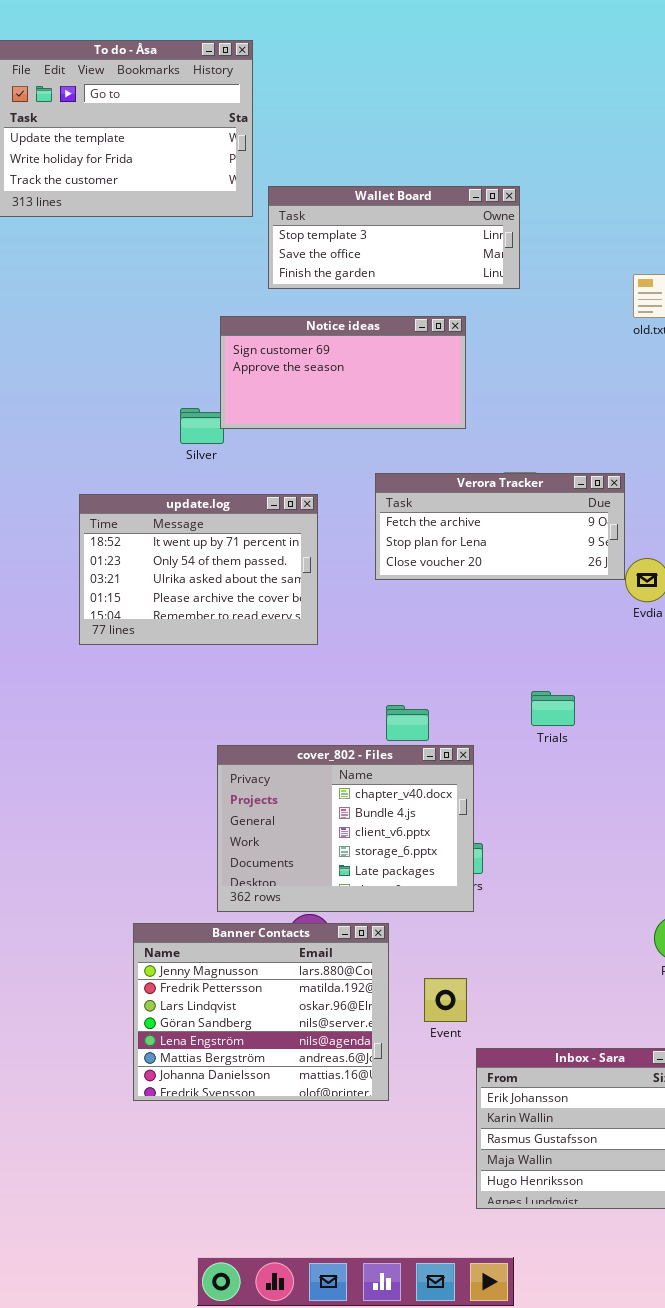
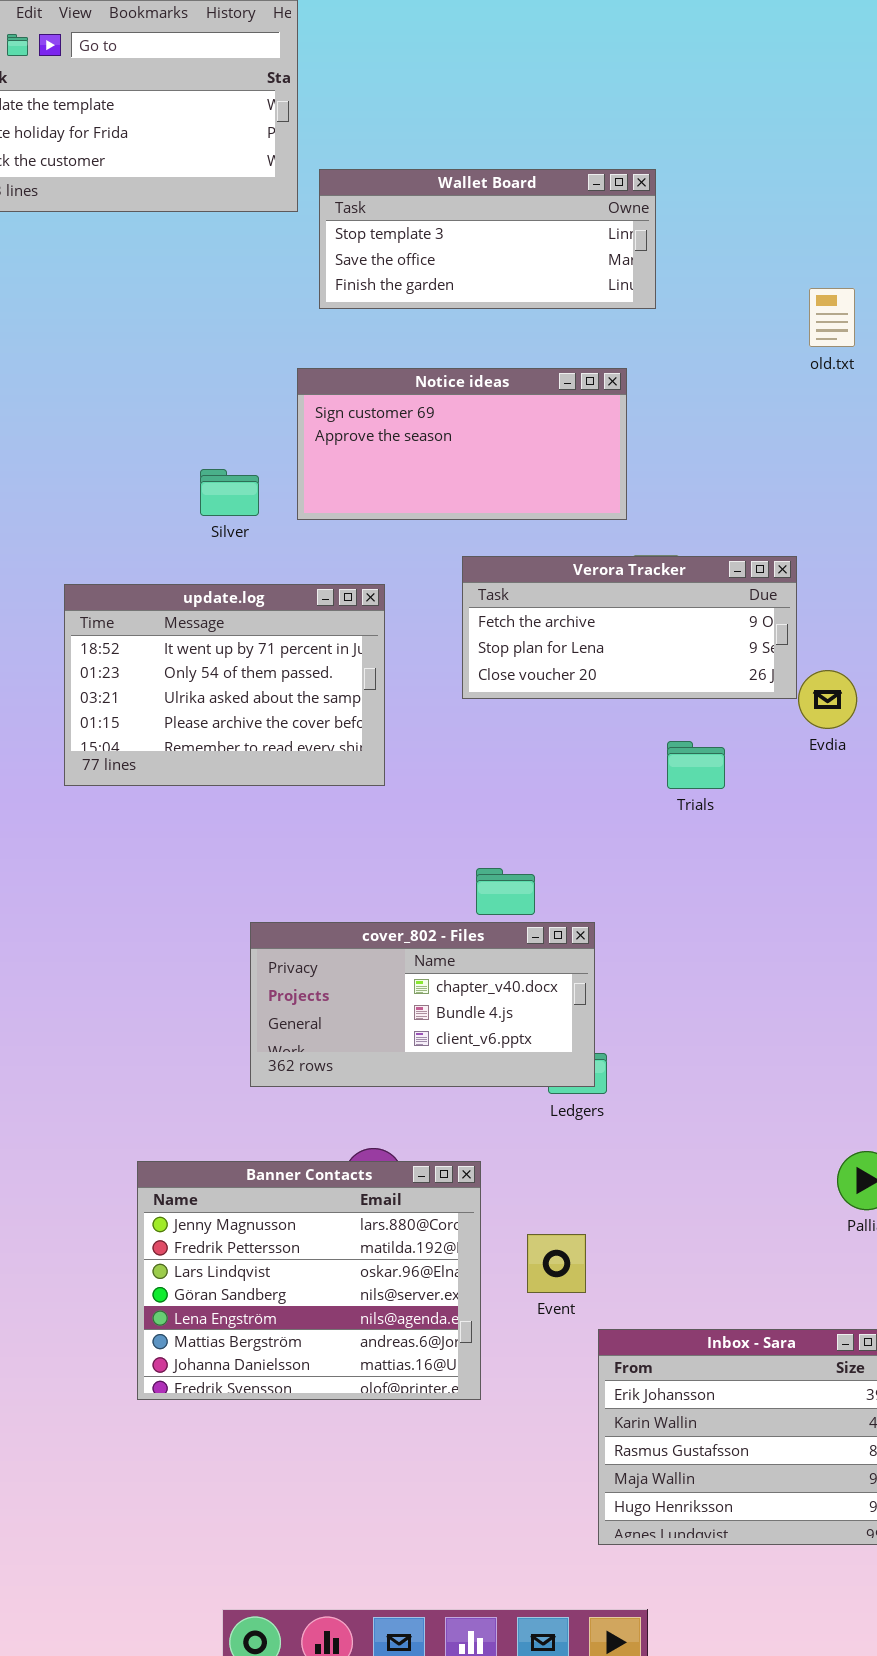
Notice ideas: [220,316,466,429] -> [297,368,627,520], moved
Trials: [531,691,575,726] -> [667,741,725,789], moved
cover_802 - Files: [217,745,474,912] -> [250,922,595,1087], resized

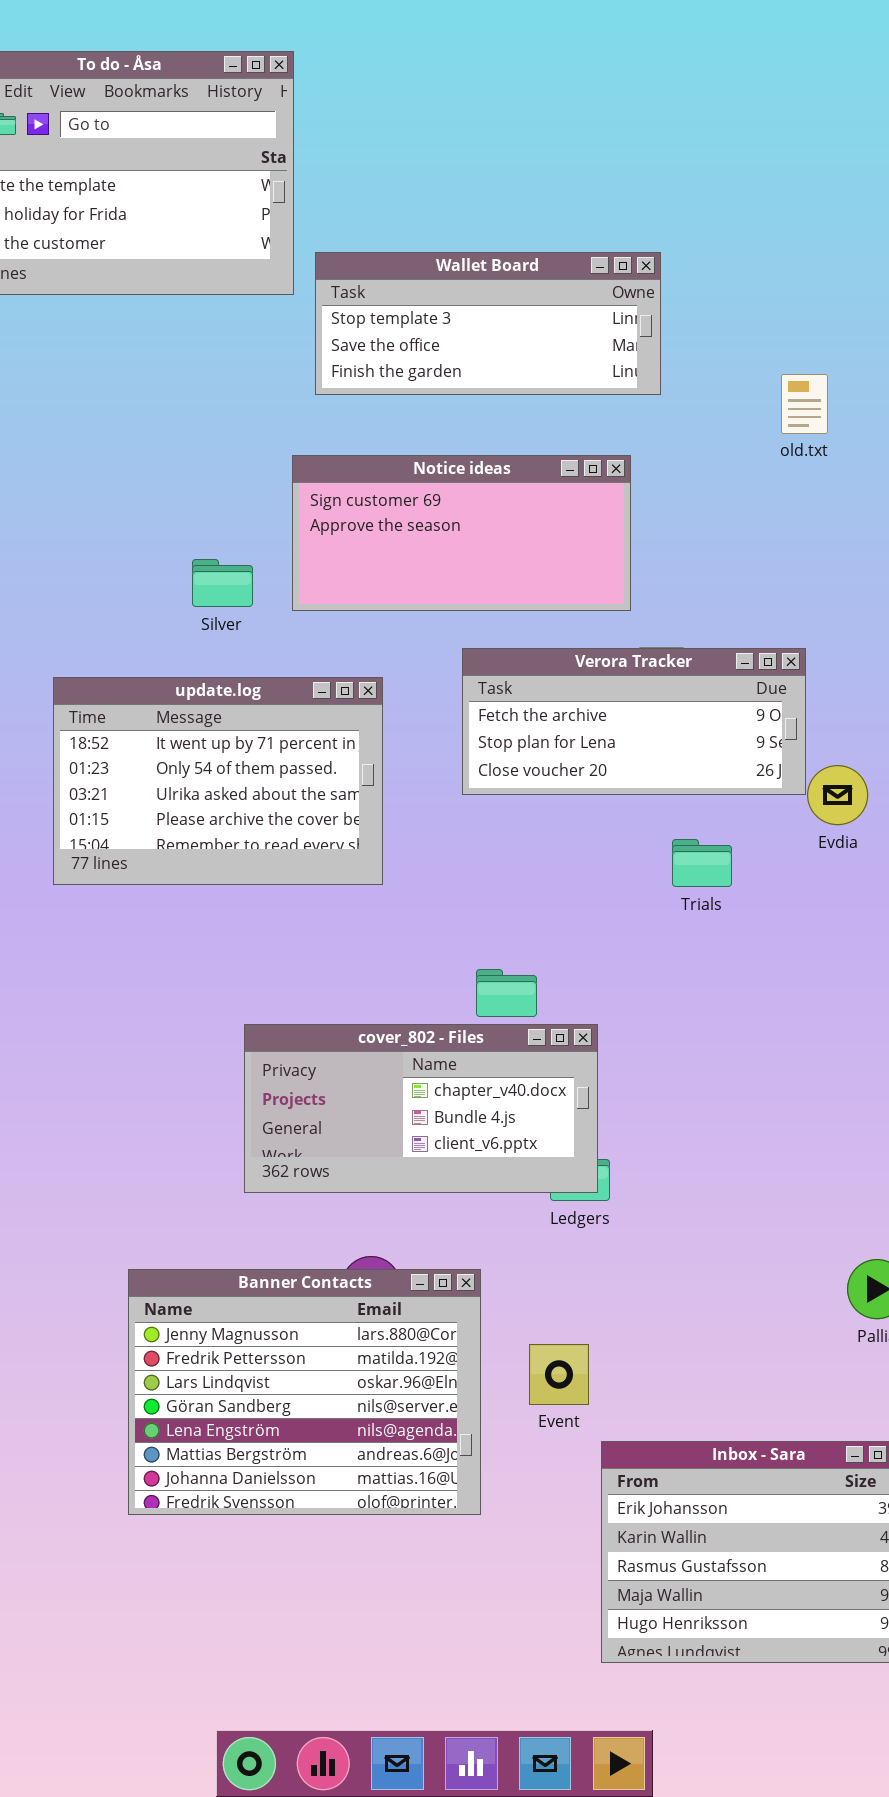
old.txt: [809,288,855,347] -> [781,374,828,434], moved

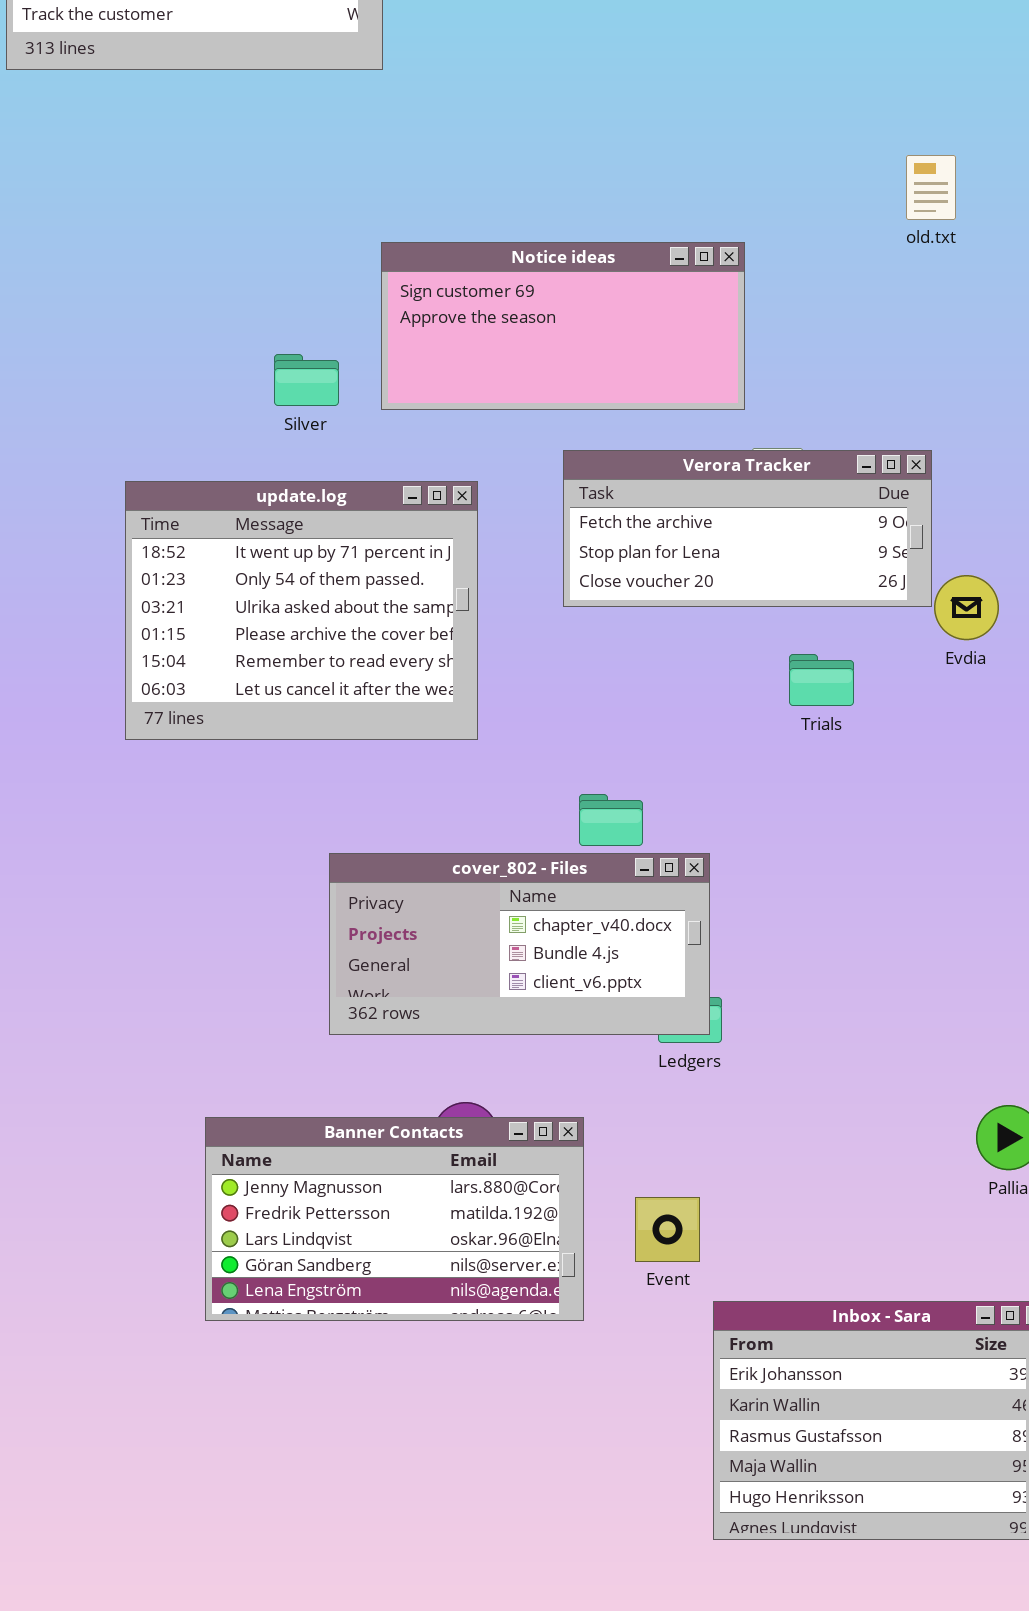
Wallet Board: [315,252,661,395] -> none, closed
update.log: [53,677,383,885] -> [125,481,478,740], resized
Banner Contacts: [128,1269,481,1515] -> [205,1117,584,1321], resized

